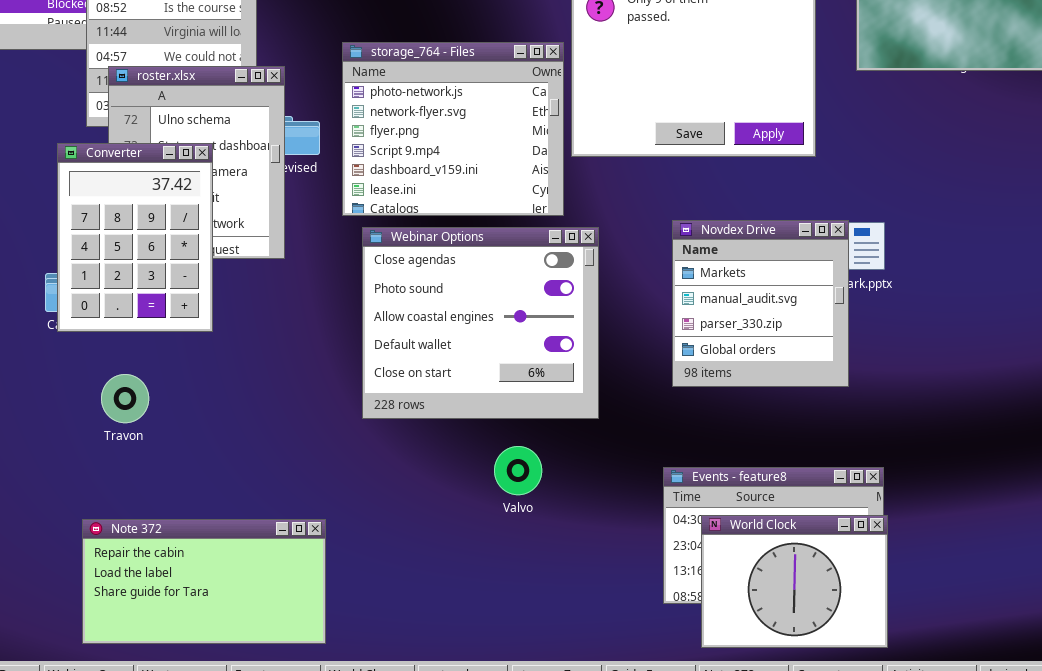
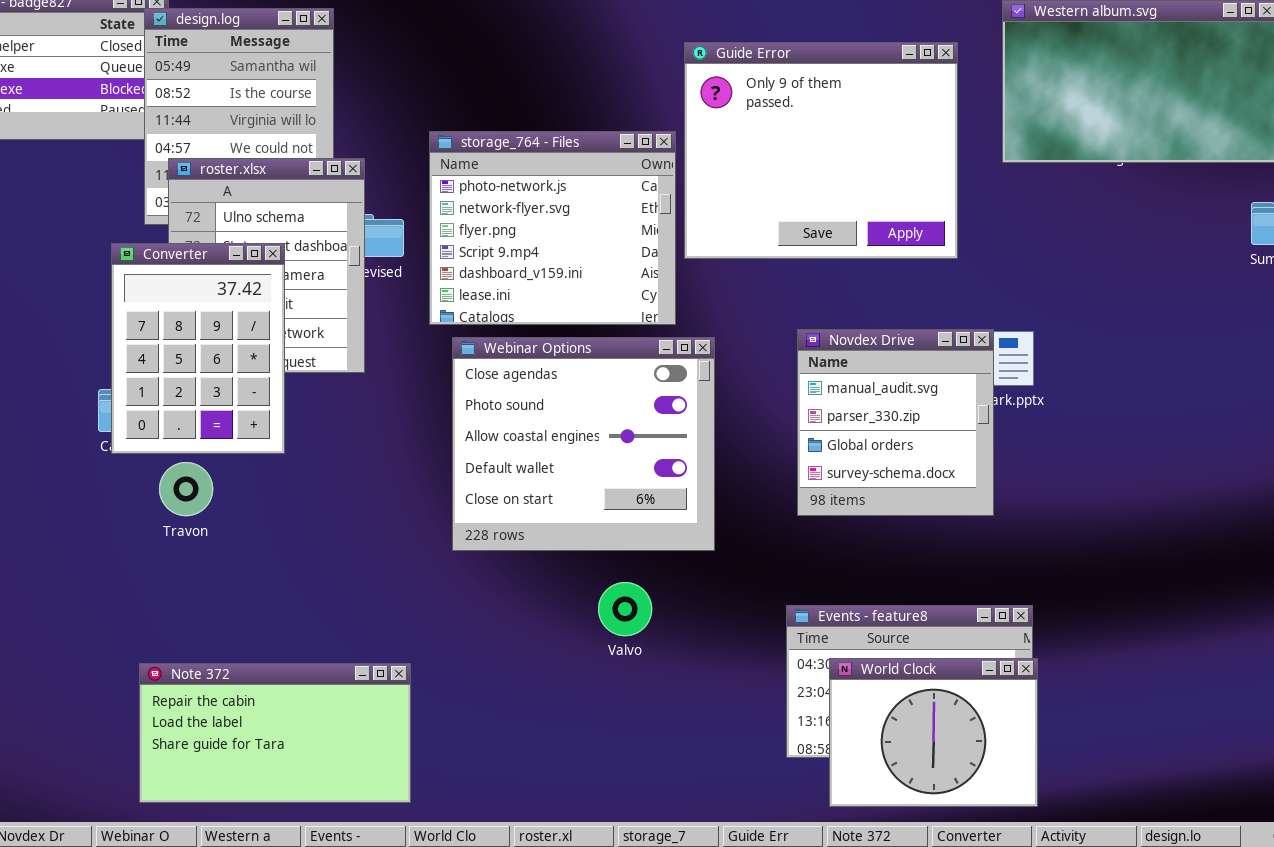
Novdex Drive: [672,220,849,387] -> [797,329,994,516], scrolled down 1 row
Travon: [101,374,149,423] -> [159,462,213,516], moved

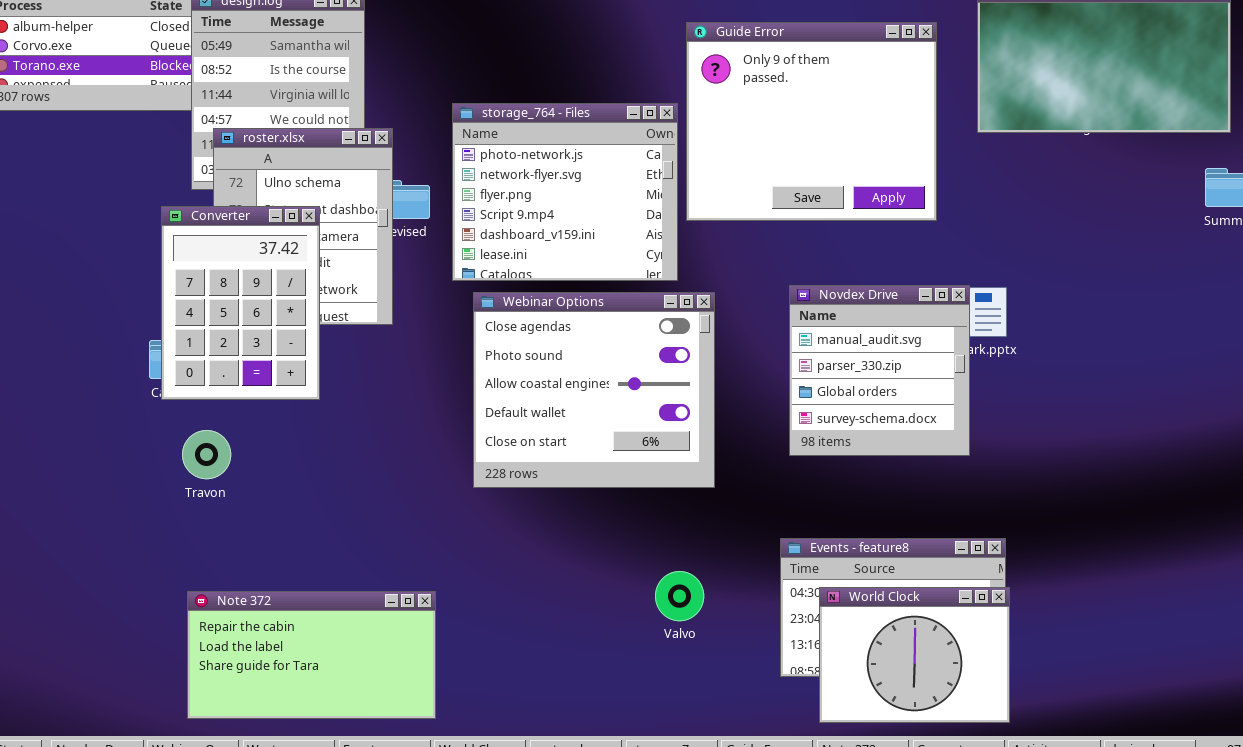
Travon: [159,462,213,516] -> [182,430,231,479], moved
Valvo: [598,582,652,636] -> [655,571,704,621], moved

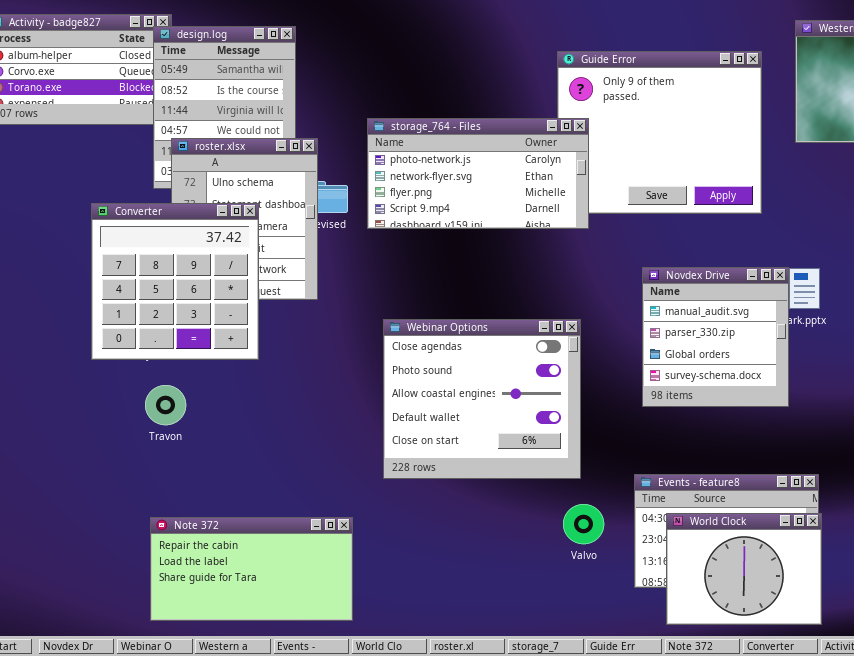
storage_764 - Files: [452,103,678,281] -> [367,118,589,229], resized
Converter: [161,206,320,400] -> [91,203,259,360], resized
Webinar Options: [473,292,715,488] -> [383,319,581,479], moved
Valvo: [655,571,704,621] -> [563,504,604,544], moved

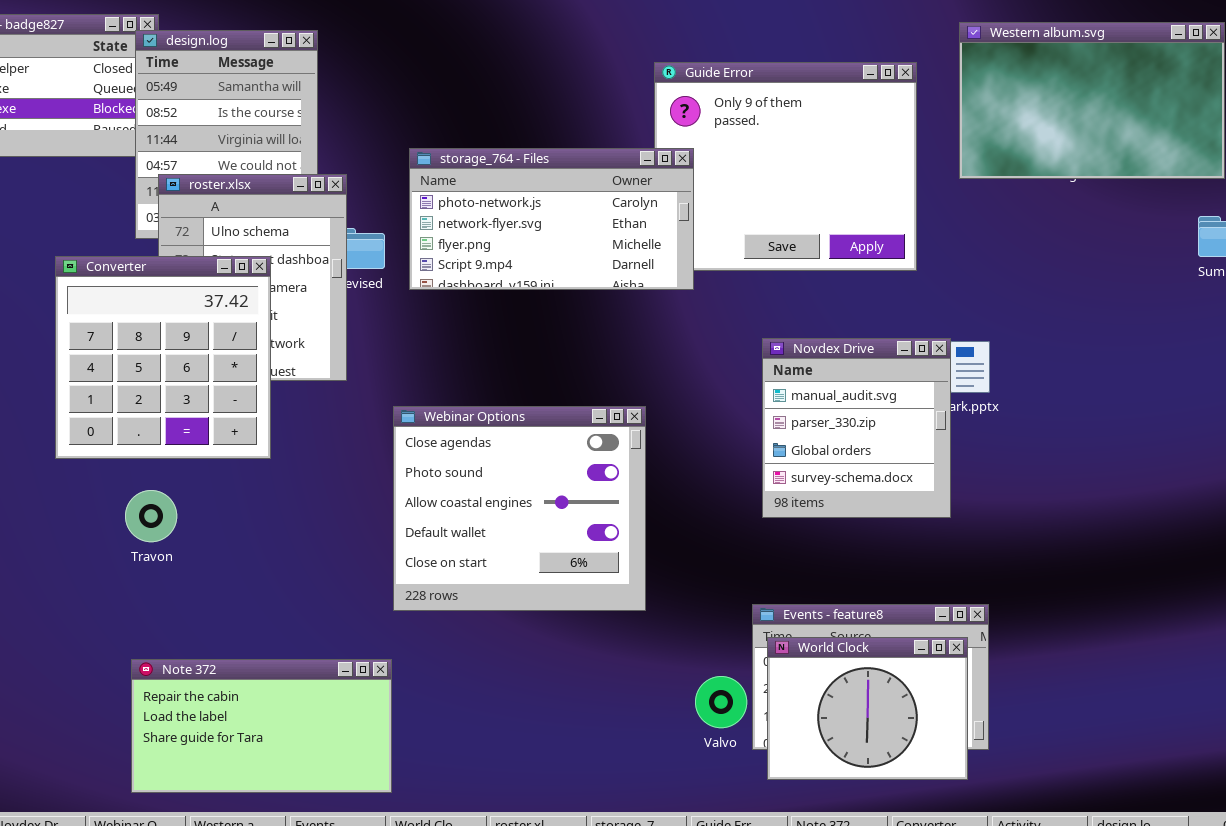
Webinar Options: [383,319,581,479] -> [393,406,646,611], moved
Valvo: [563,504,604,544] -> [695,676,747,728], moved
World Clock: [666,513,822,625] -> [767,637,968,780], moved

